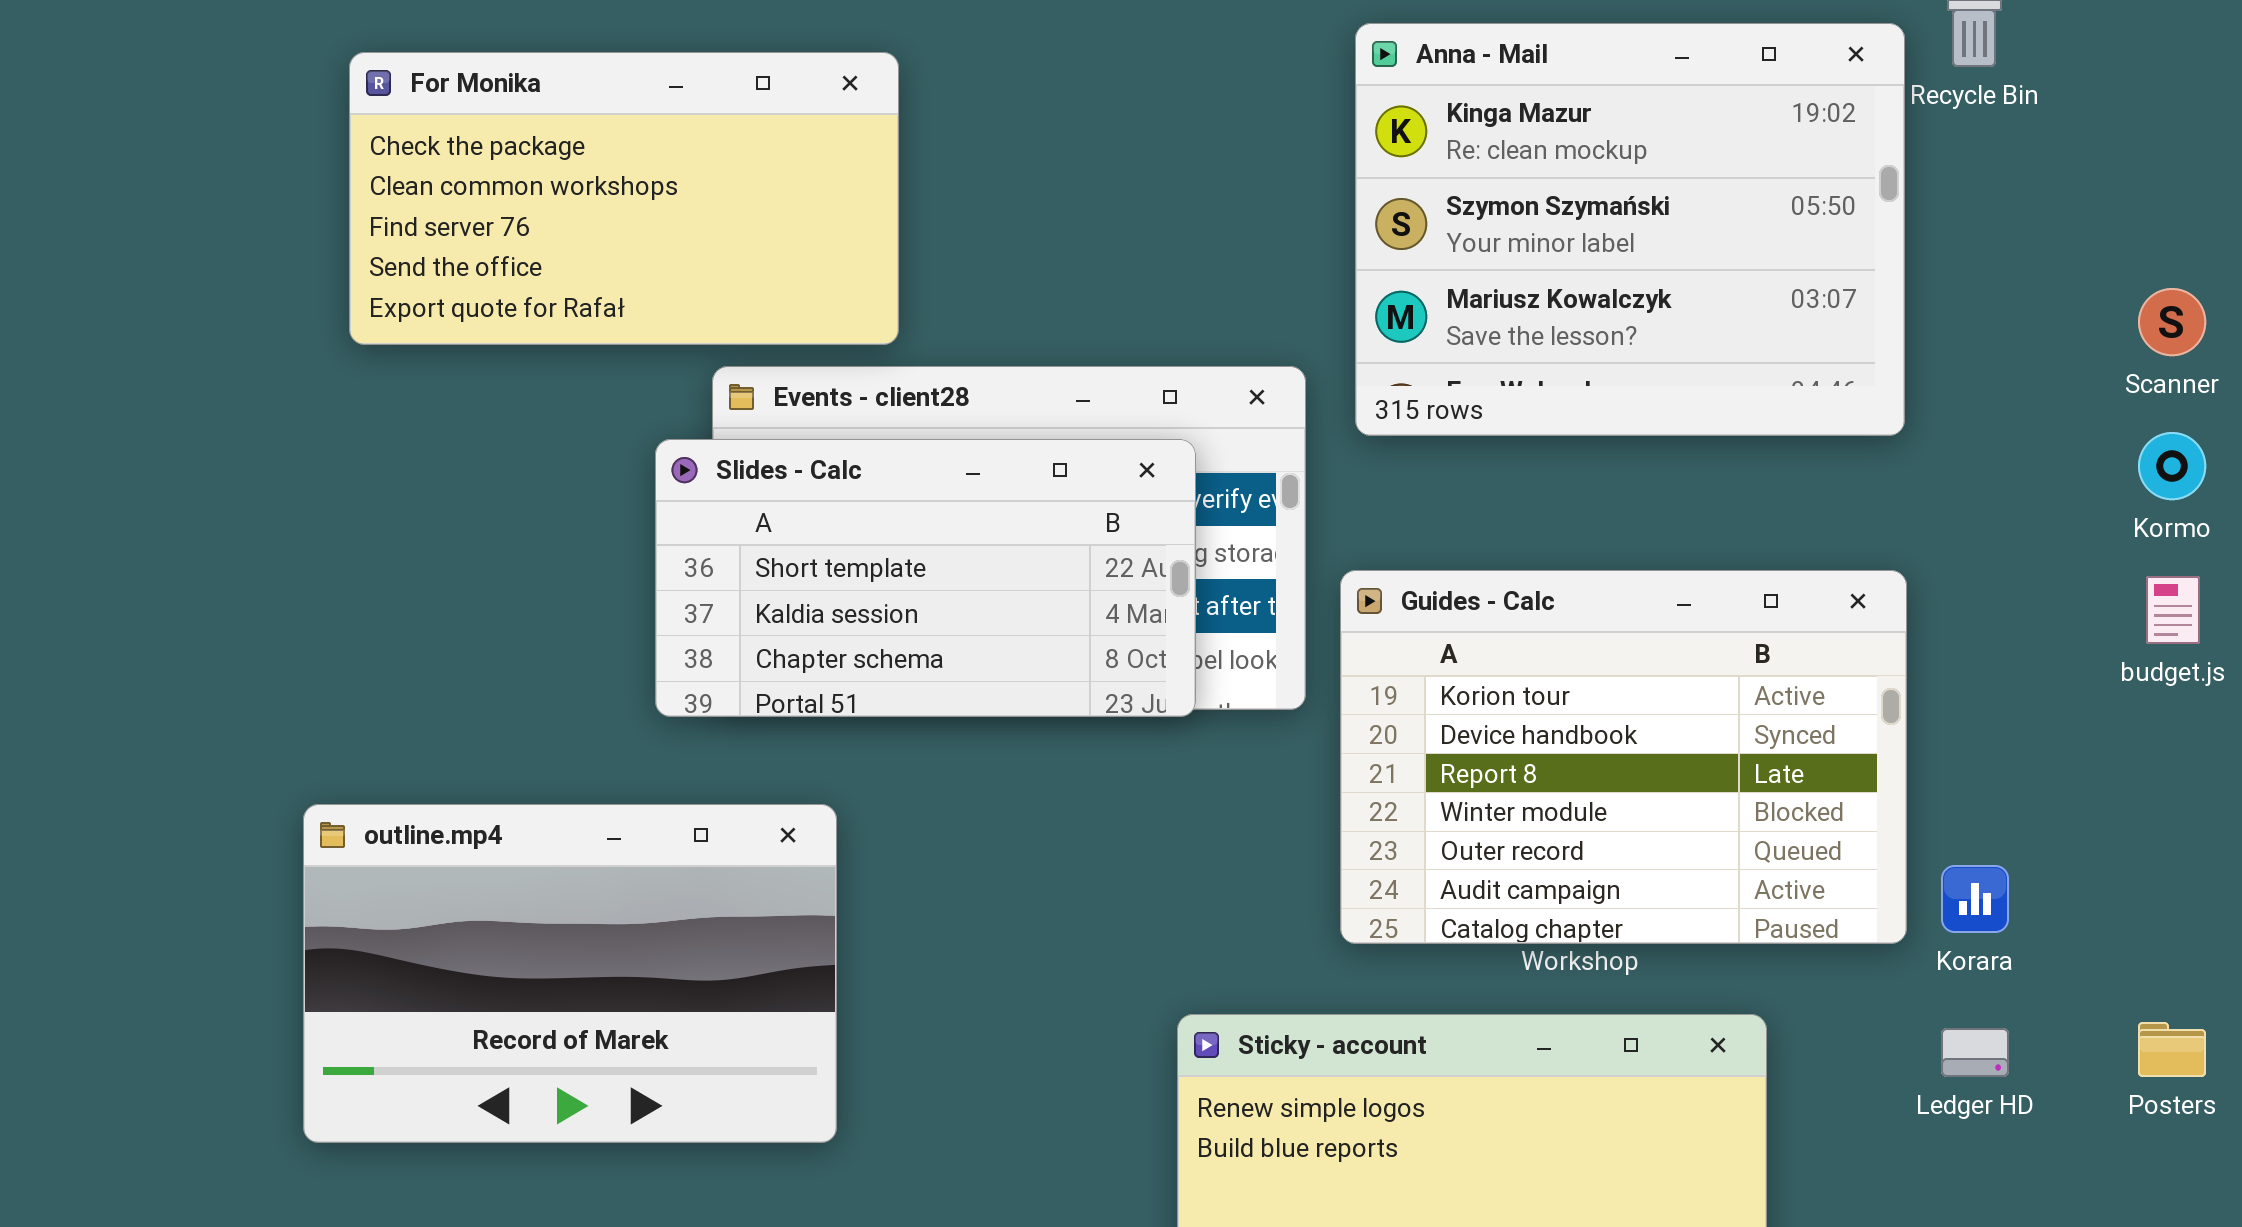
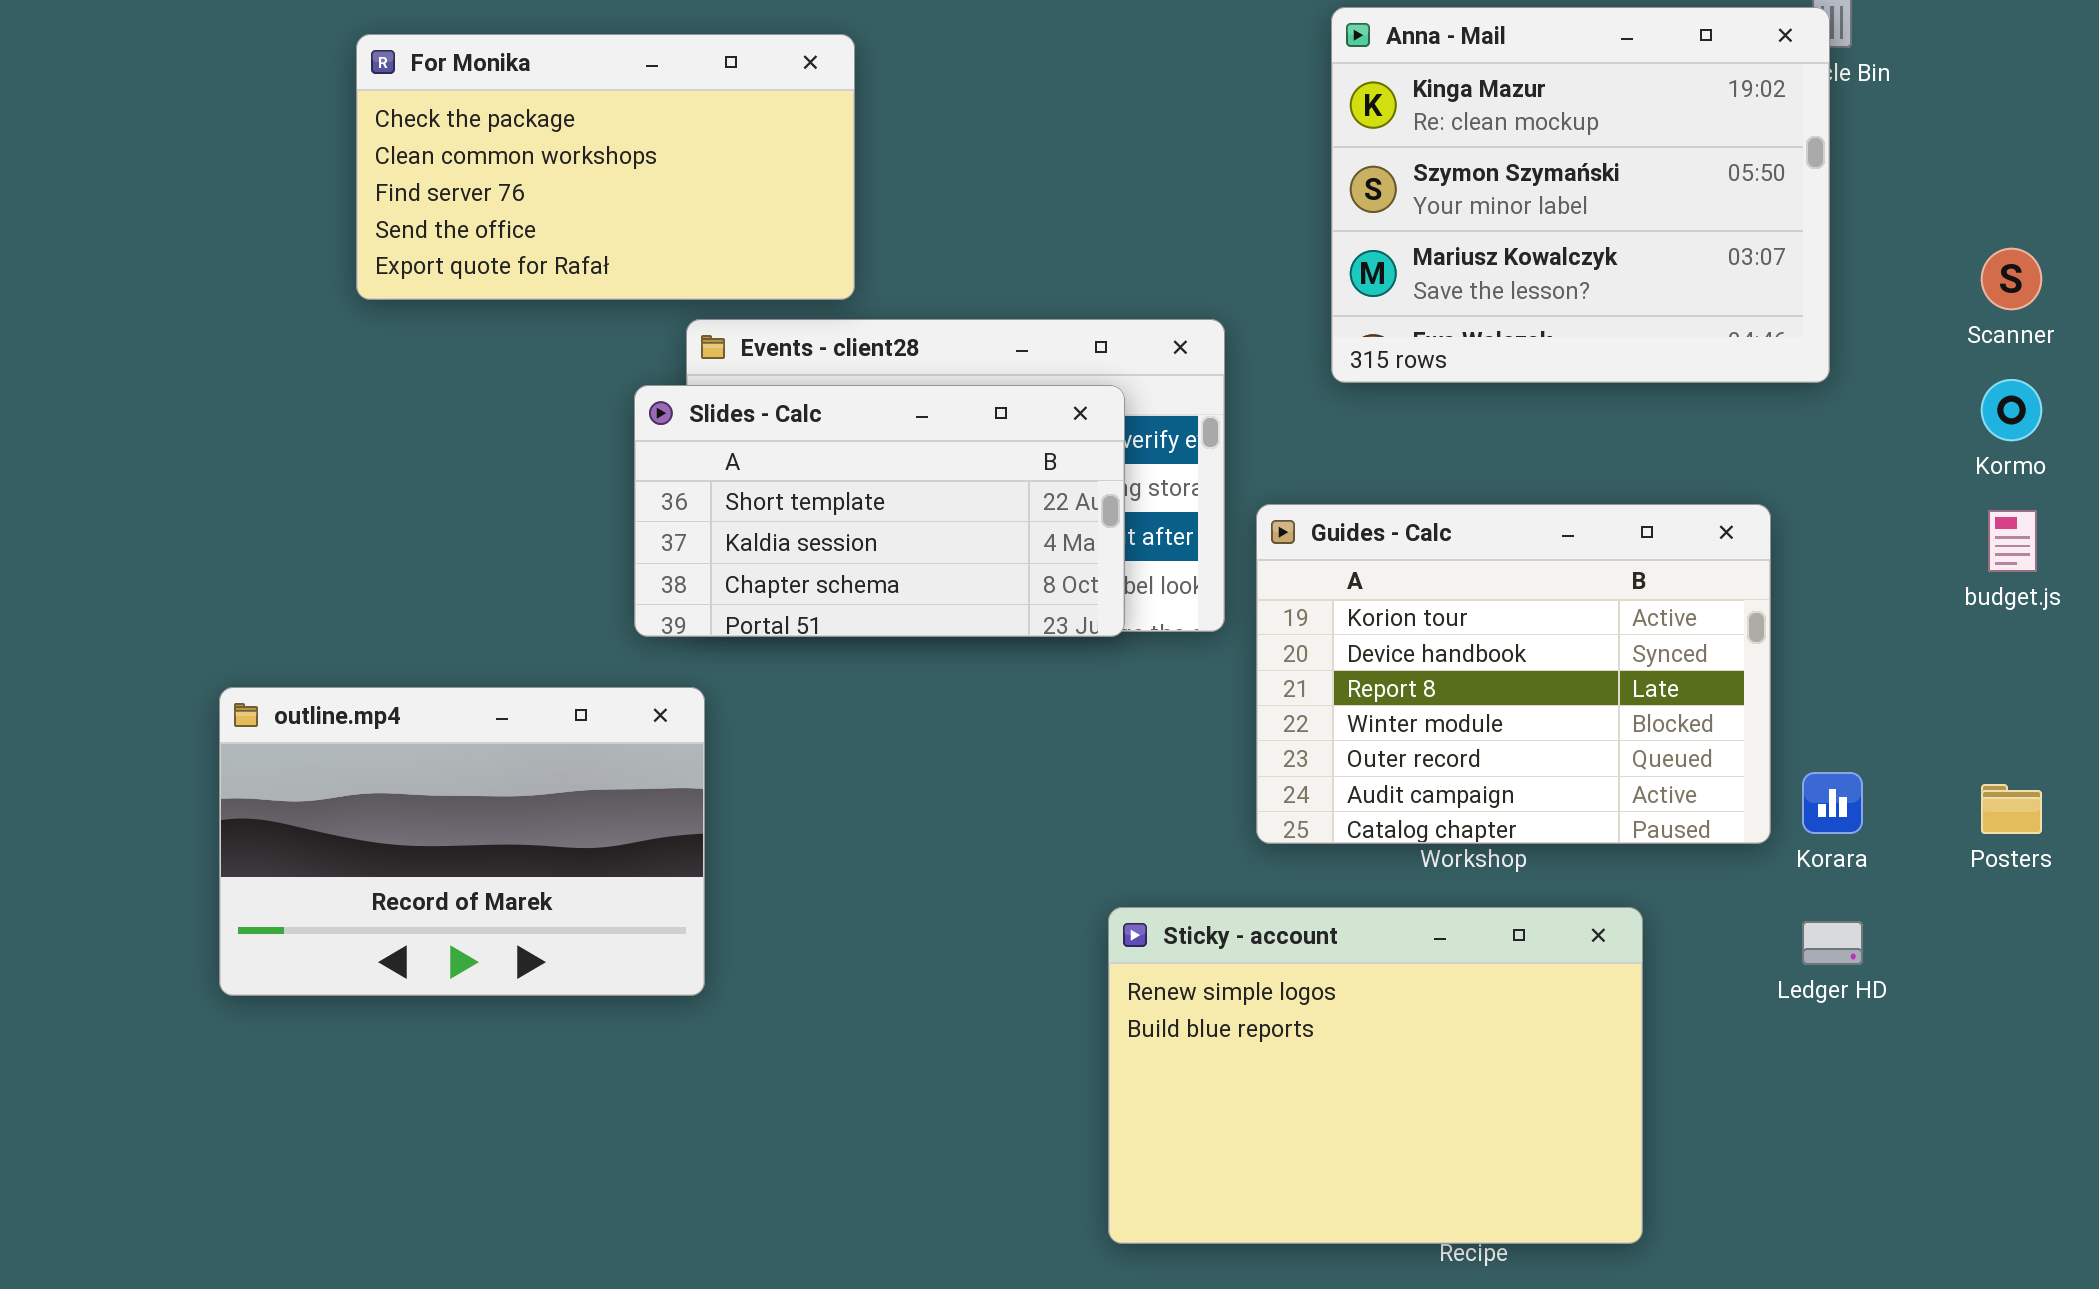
Anna - Mail: [1355,23,1905,436] -> [1331,7,1830,383], moved
outline.mp4: [303,804,837,1143] -> [219,687,705,996], moved
Posters: [2138,1022,2206,1077] -> [1981,784,2042,834], moved

